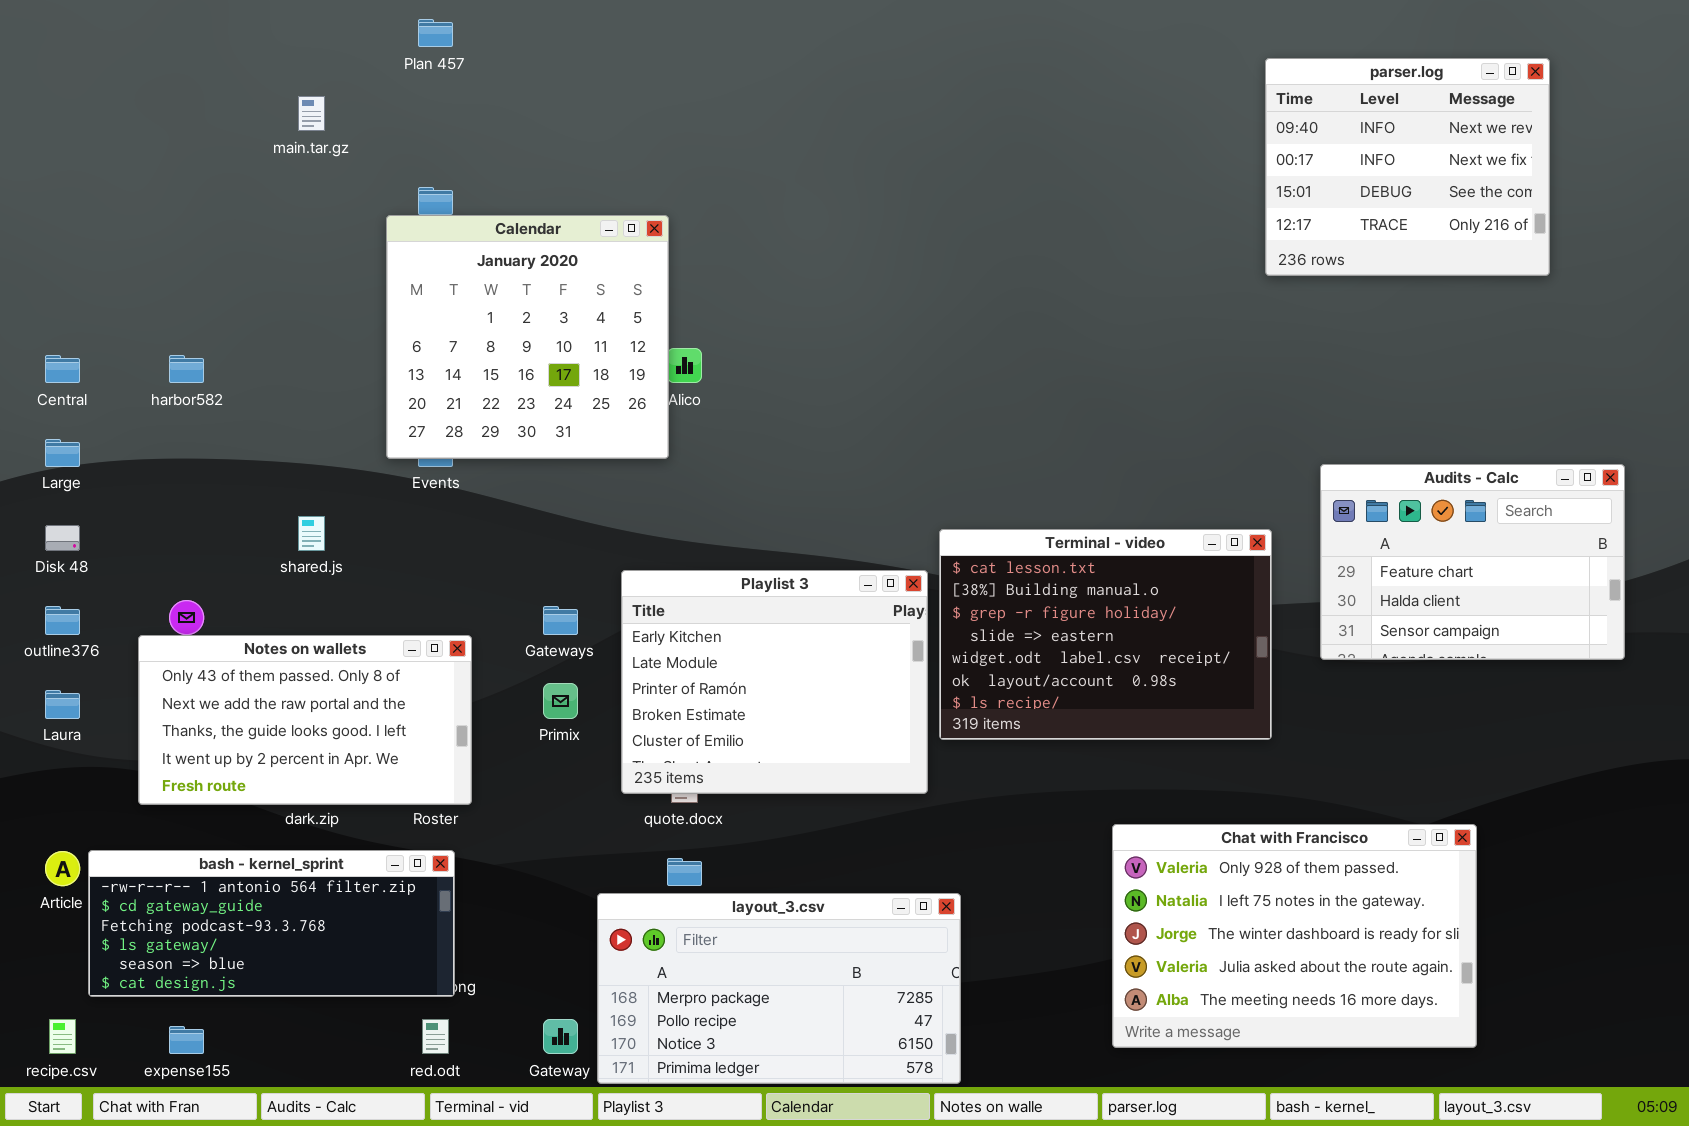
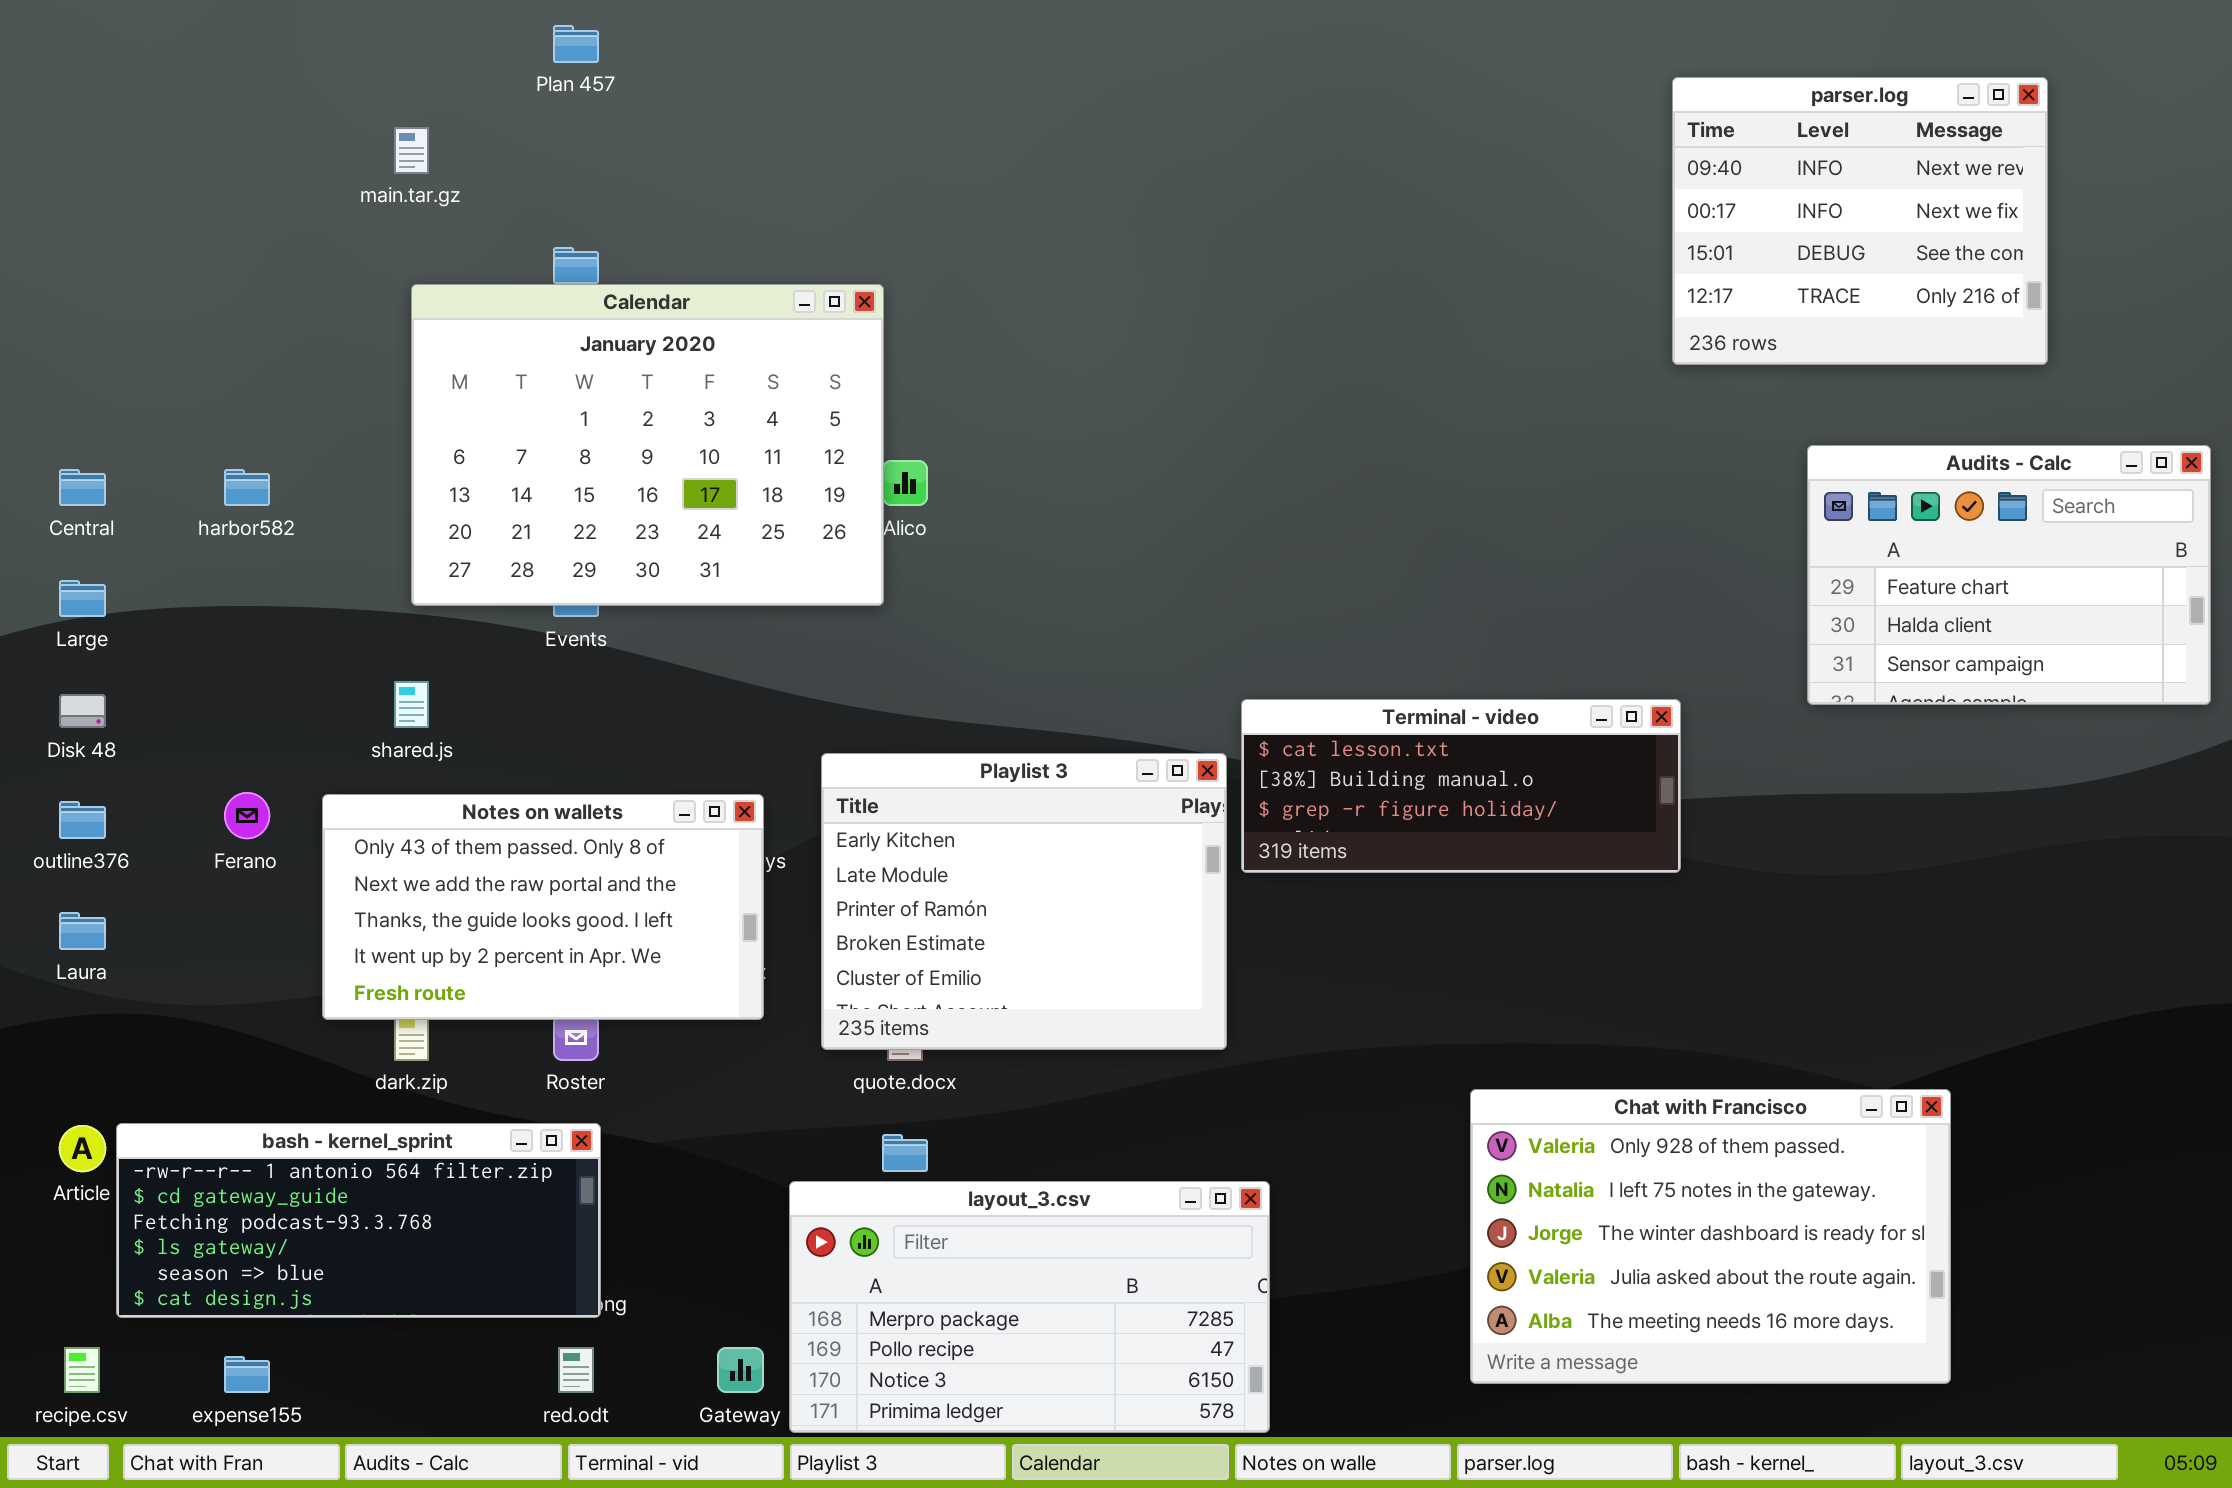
Calendar: [386,215,669,459] -> [411,284,884,606], resized
Audits - Calc: [1320,464,1625,660] -> [1807,445,2211,705], moved
Terminal - video: [939,529,1272,740] -> [1241,699,1681,873], resized
Notes on wallets: [138,635,472,805] -> [322,794,764,1020], moved

